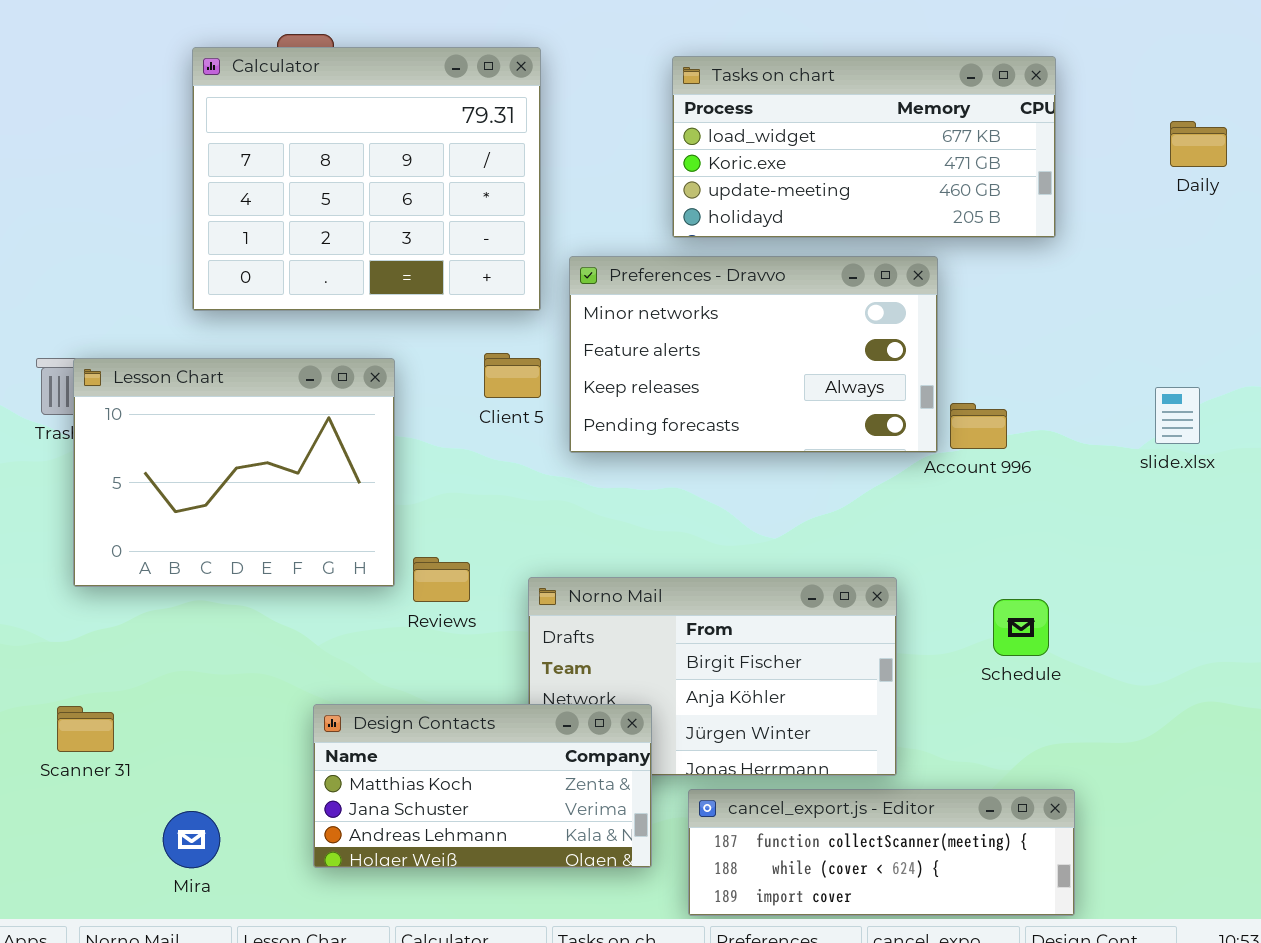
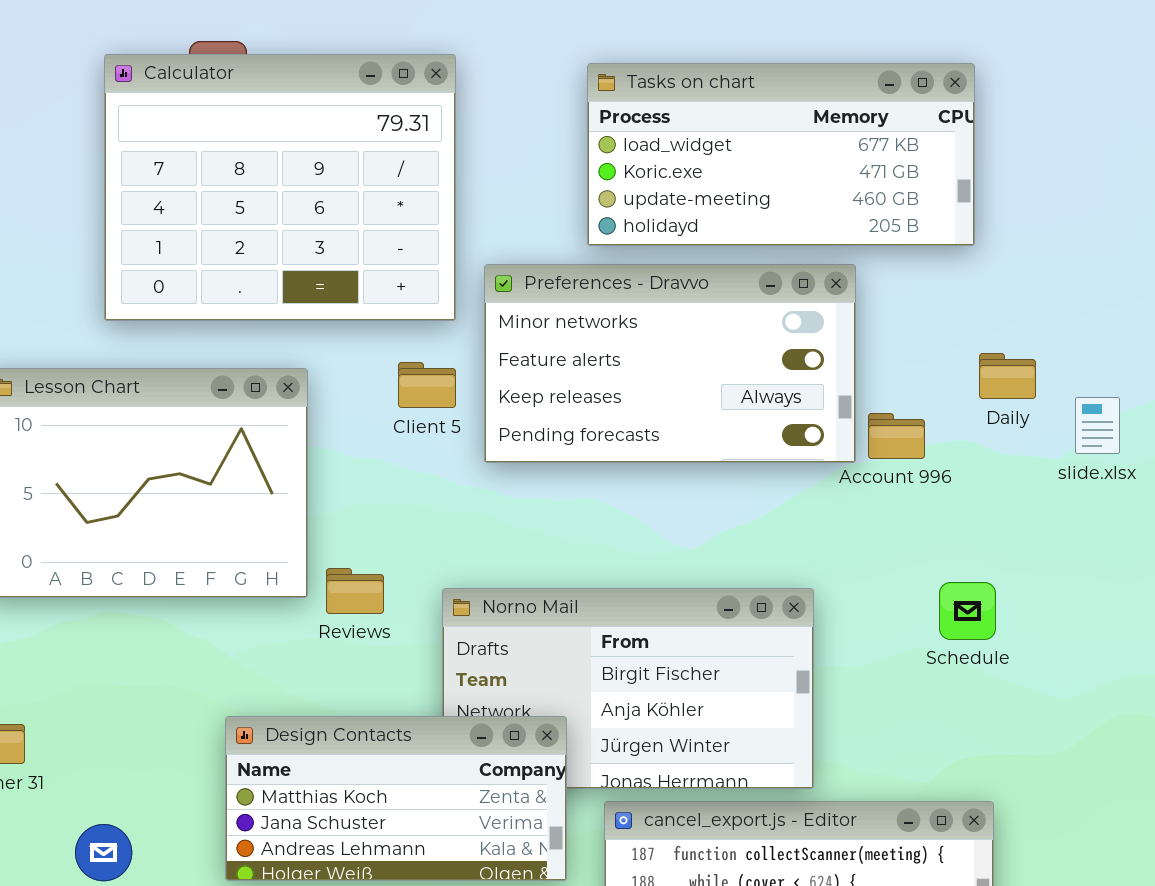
Daily: [1170,121,1227,167] -> [979,353,1036,399], moved
Schedule: [993,599,1049,656] -> [939,582,996,640], moved

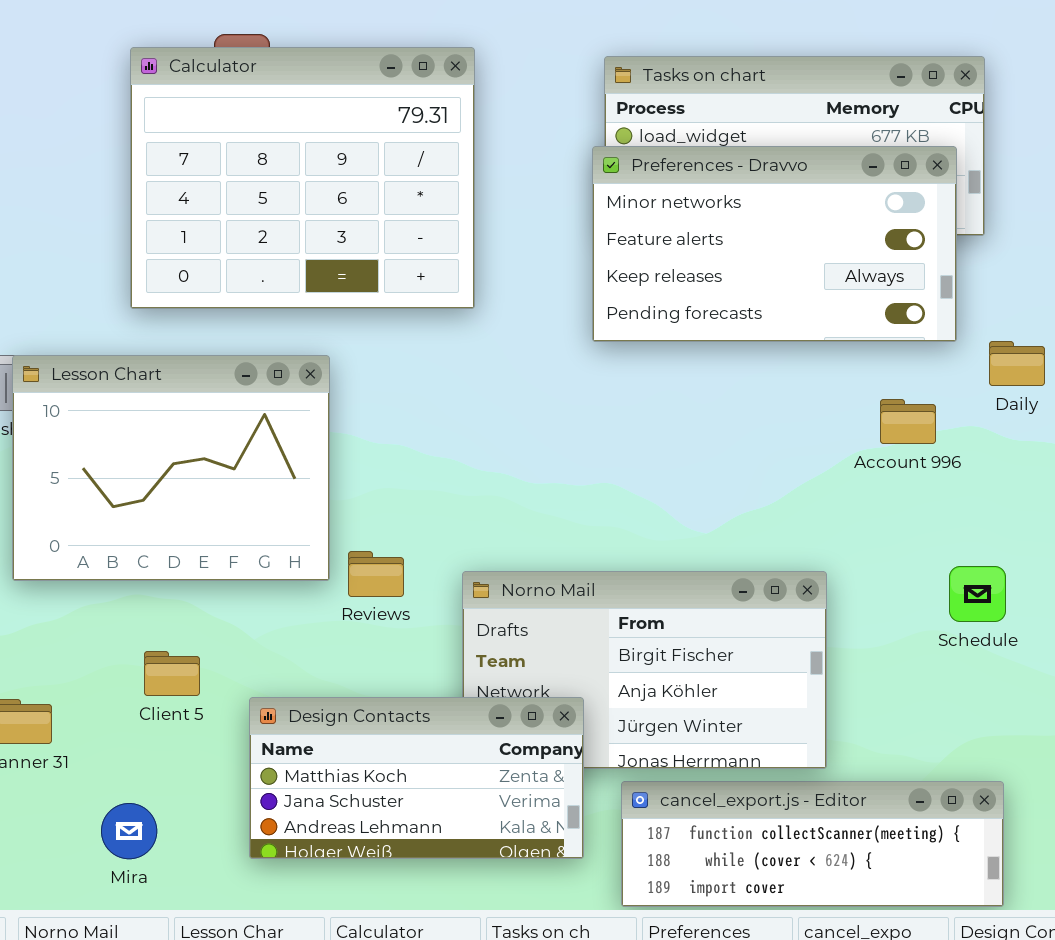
Preferences - Dravvo: [484,264,856,463] -> [592,146,957,342], moved
Client 5: [398,362,456,408] -> [144,651,200,696], moved

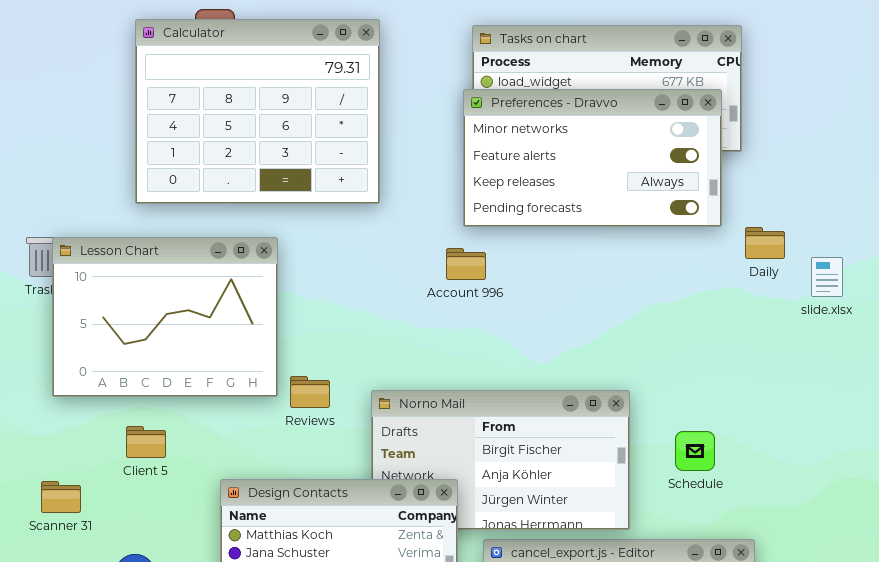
Account 996: [880,399,936,444] -> [446,248,486,280], moved
Schedule: [949,566,1006,622] -> [675,431,715,471], moved
Client 5: [144,651,200,696] -> [126,426,166,458], moved

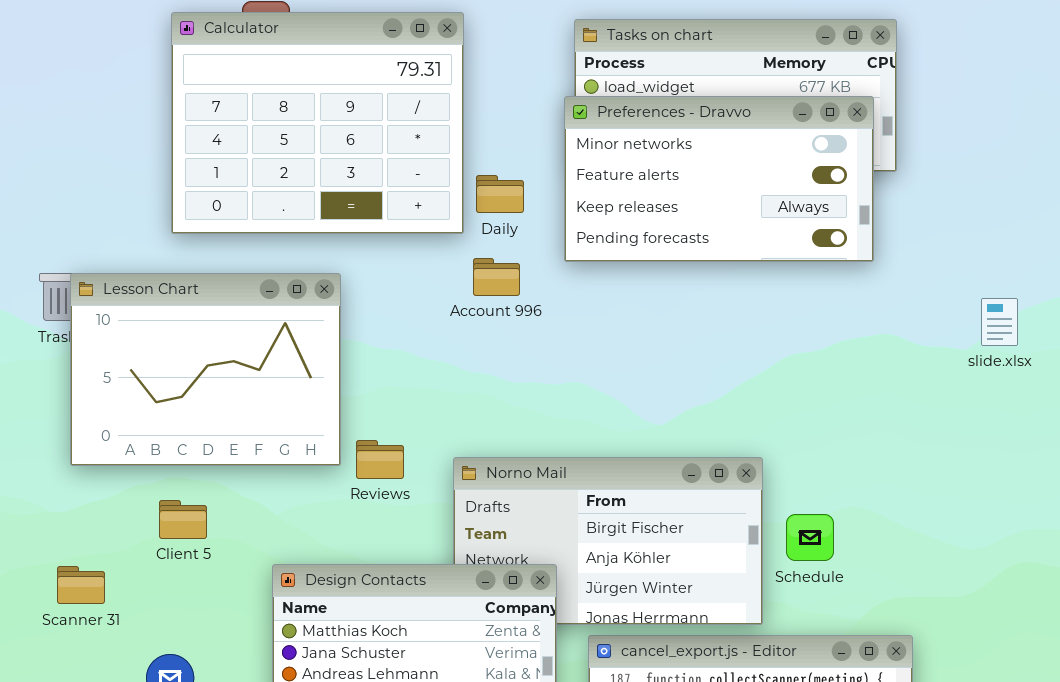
Daily: [745,227,785,259] -> [476,175,524,213], moved
Account 996: [446,248,486,280] -> [473,258,520,296], moved
Schedule: [675,431,715,471] -> [786,514,834,561], moved

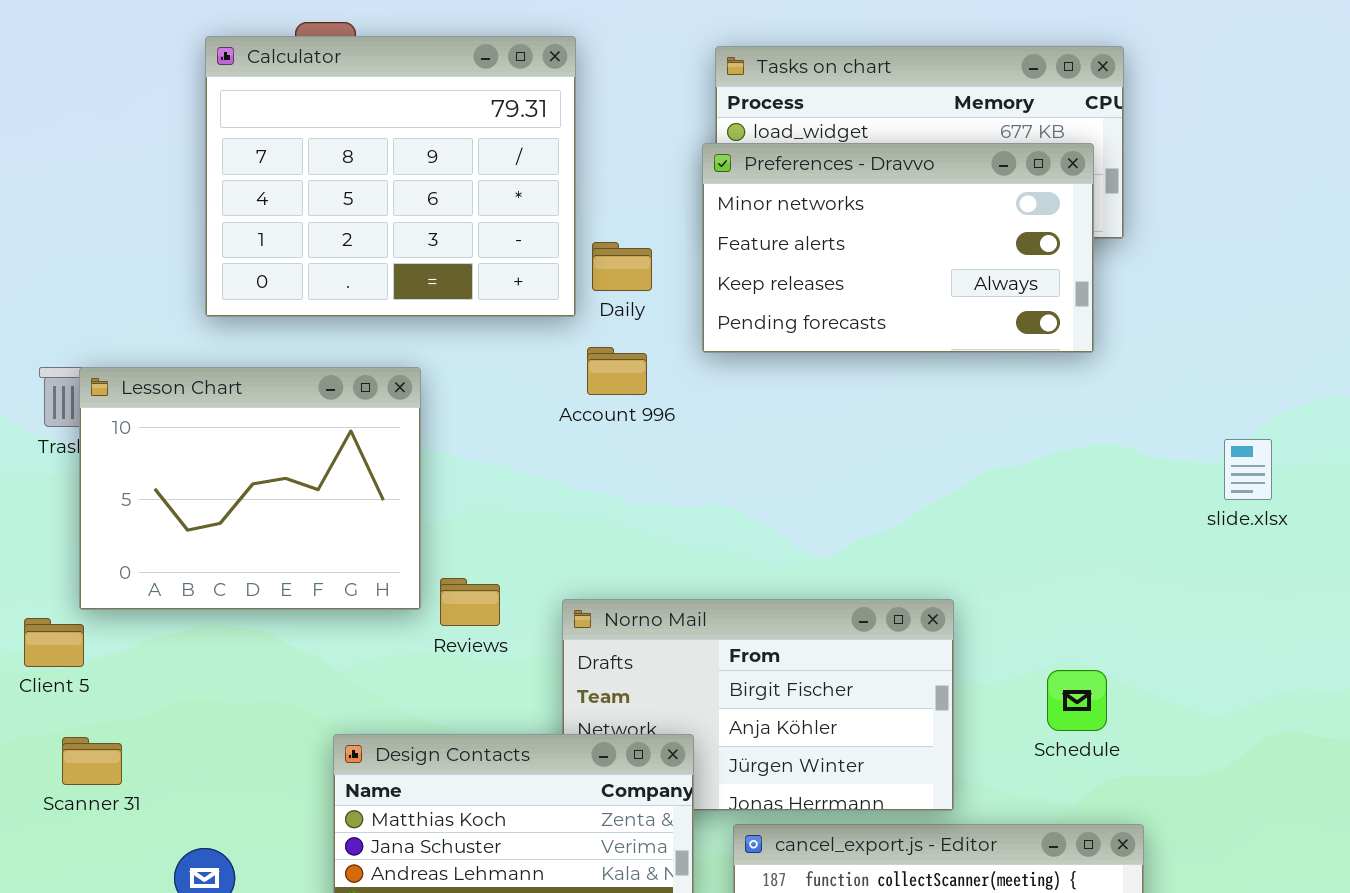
slide.xlsx: [981,298,1018,346] -> [1224,439,1272,500], moved
Client 5: [159,500,207,539] -> [24,618,84,667], moved
Schedule: [786,514,834,561] -> [1047,670,1107,731], moved

